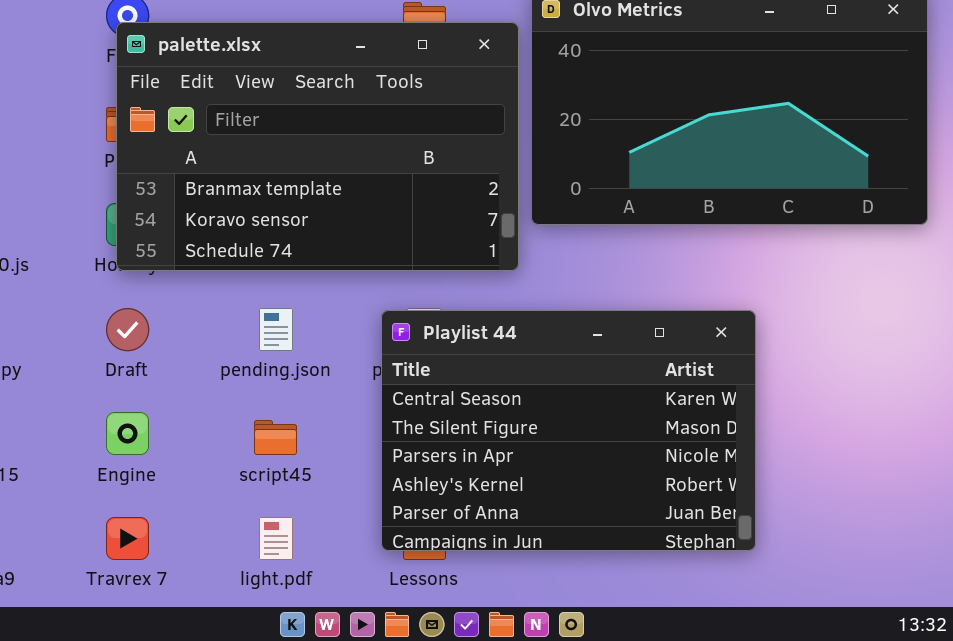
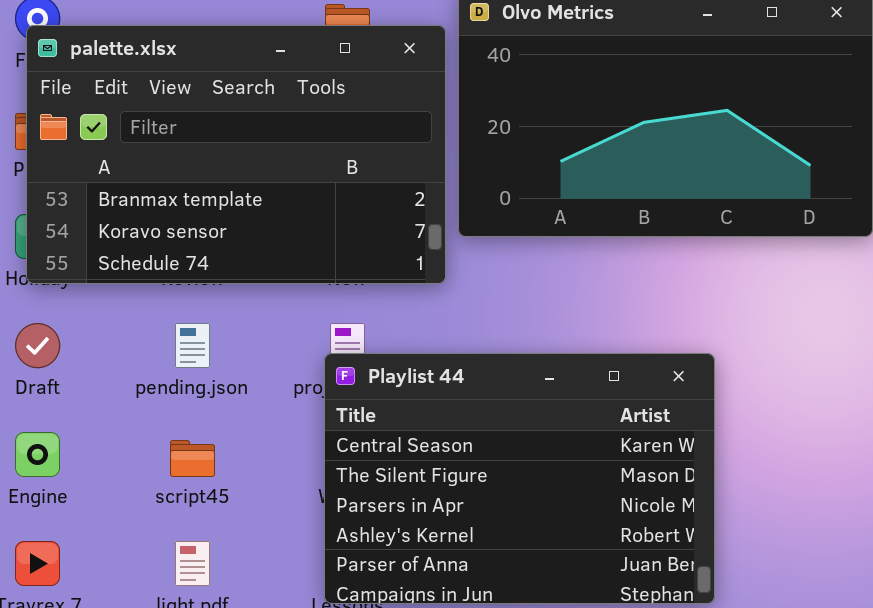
Playlist 44: [381,310,756,551] -> [324,353,715,604], moved

